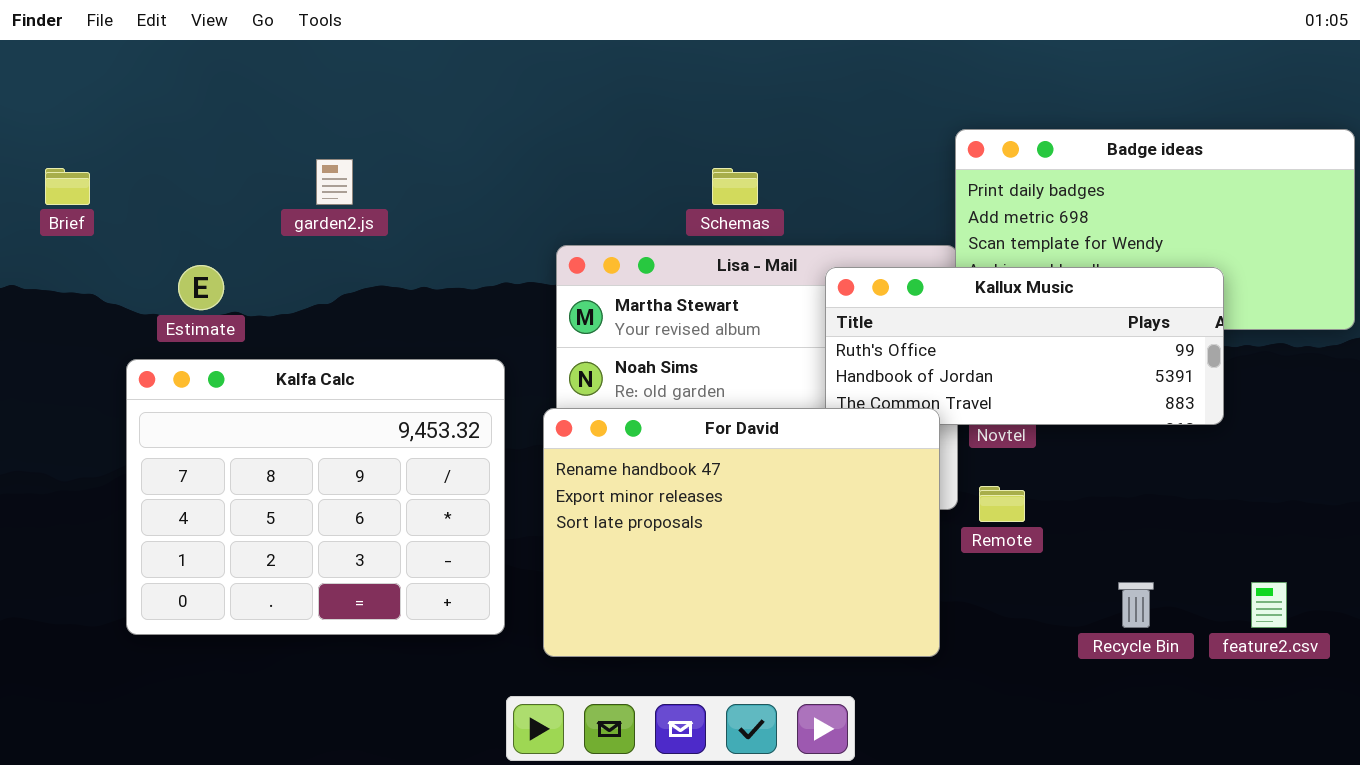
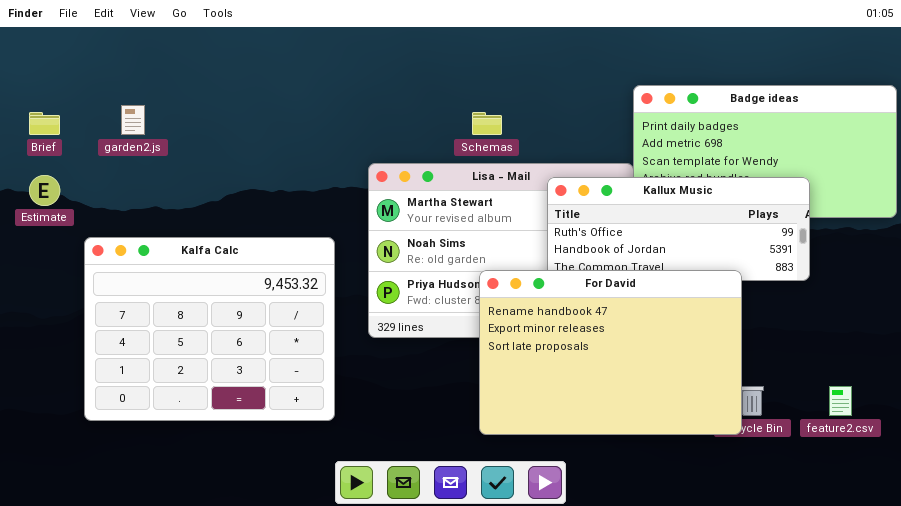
garden2.js: [316,159,353,205] -> [121,105,145,135], moved
Estimate: [178,265,224,310] -> [29,175,60,206], moved
For David: [543,408,940,657] -> [479,270,742,435], moved

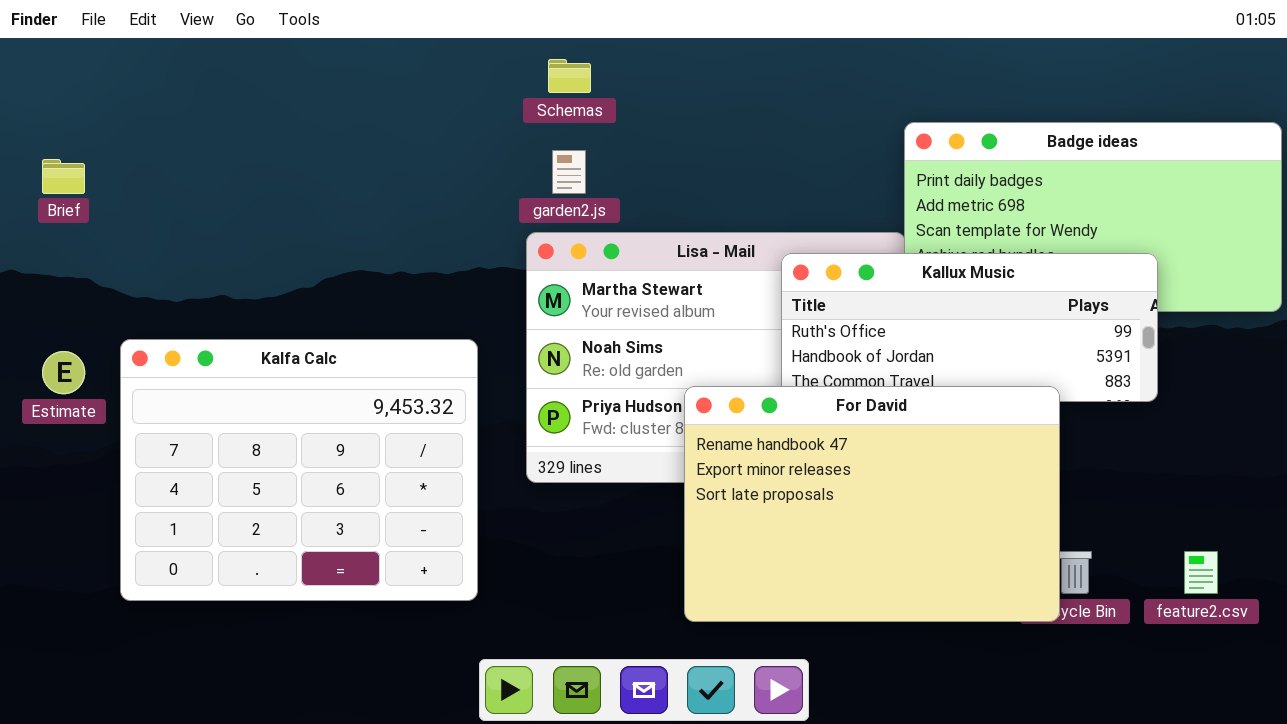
garden2.js: [121,105,145,135] -> [552,150,586,194], moved
Schemas: [472,112,502,135] -> [548,59,591,93], moved
Estimate: [29,175,60,206] -> [42,351,85,394], moved

